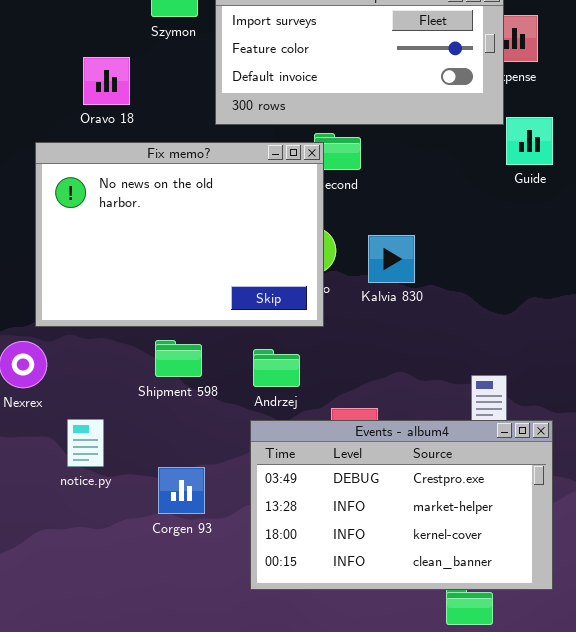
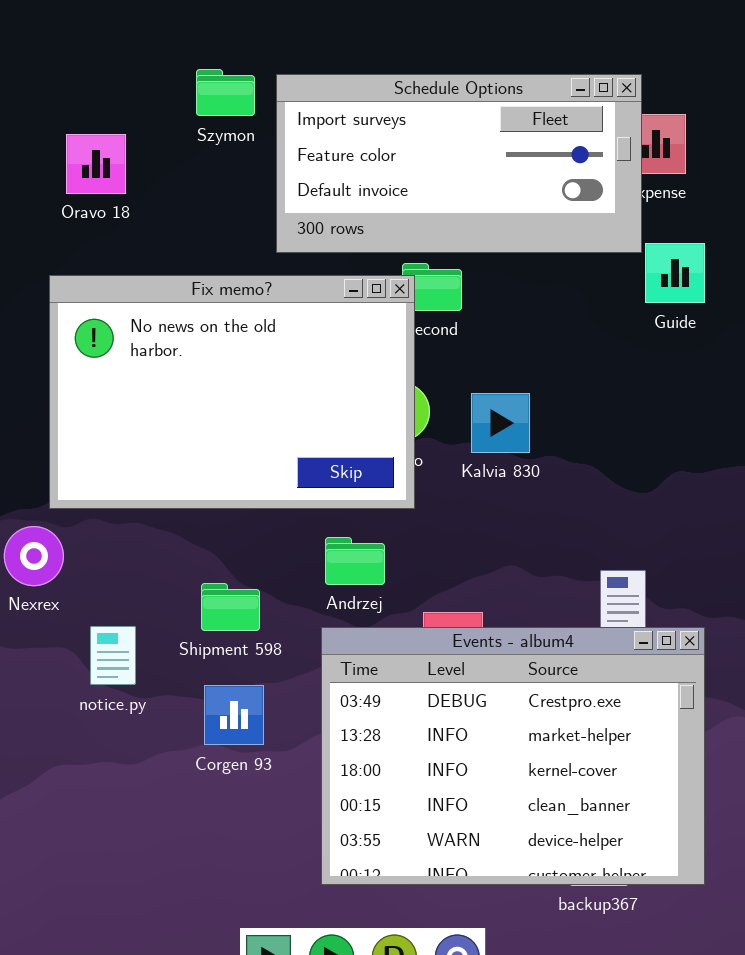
Oravo 18: [83,57,130,105] -> [66,134,126,194], moved
Shipment 598: [155,340,202,377] -> [201,583,260,631], moved
Events - album4: [250,420,553,590] -> [321,627,705,885], resized

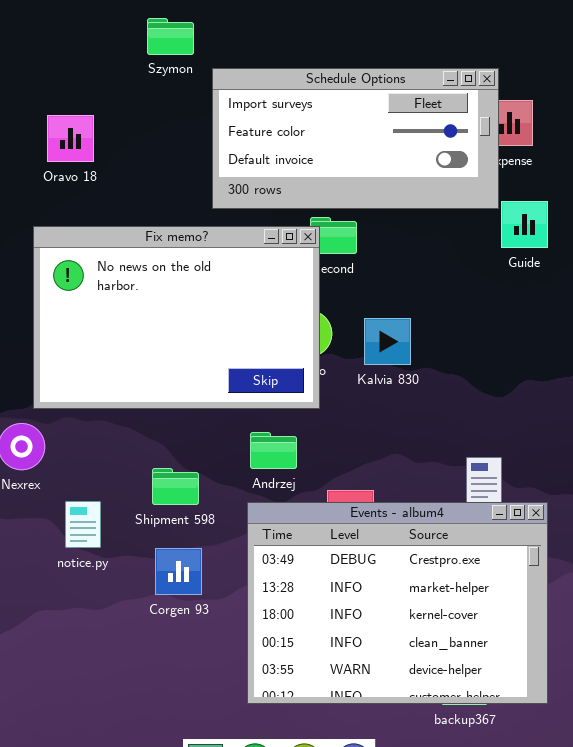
Szymon: [196,69,255,116] -> [147,18,194,55], moved

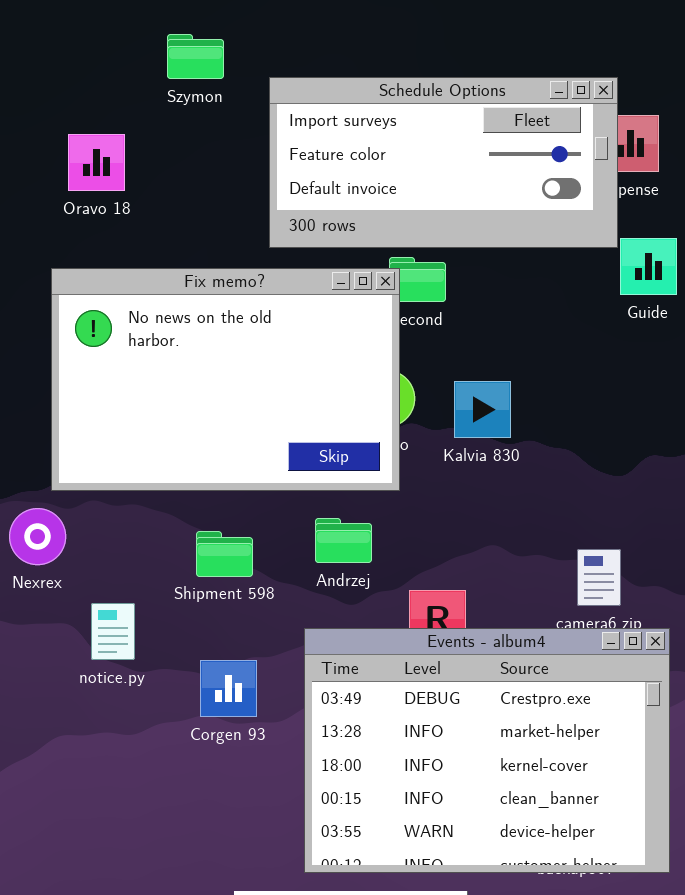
Szymon: [147,18,194,55] -> [167,34,224,79], moved
Shipment 598: [152,468,199,505] -> [196,531,253,577], moved
Events - album4: [247,502,548,704] -> [304,628,670,873], moved

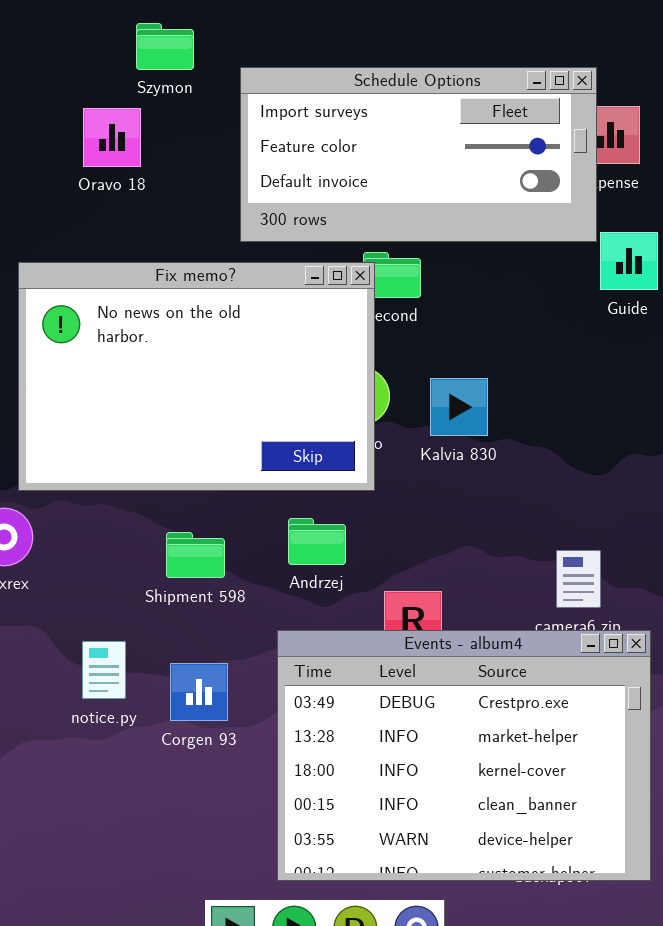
Oravo 18: [68,134,125,191] -> [83,108,141,167], moved
notice.py: [91,603,135,660] -> [82,641,126,699], moved

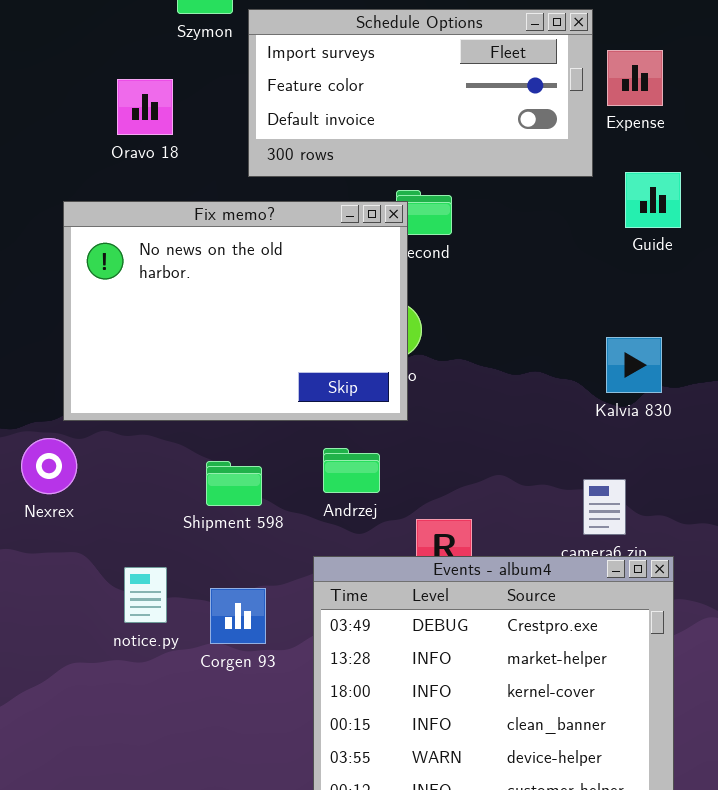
Schedule Options: [240,67,597,242] -> [248,9,593,177], moved
Oravo 18: [83,108,141,167] -> [117,79,173,135], moved
Kalvia 830: [430,378,488,436] -> [606,337,662,393], moved

